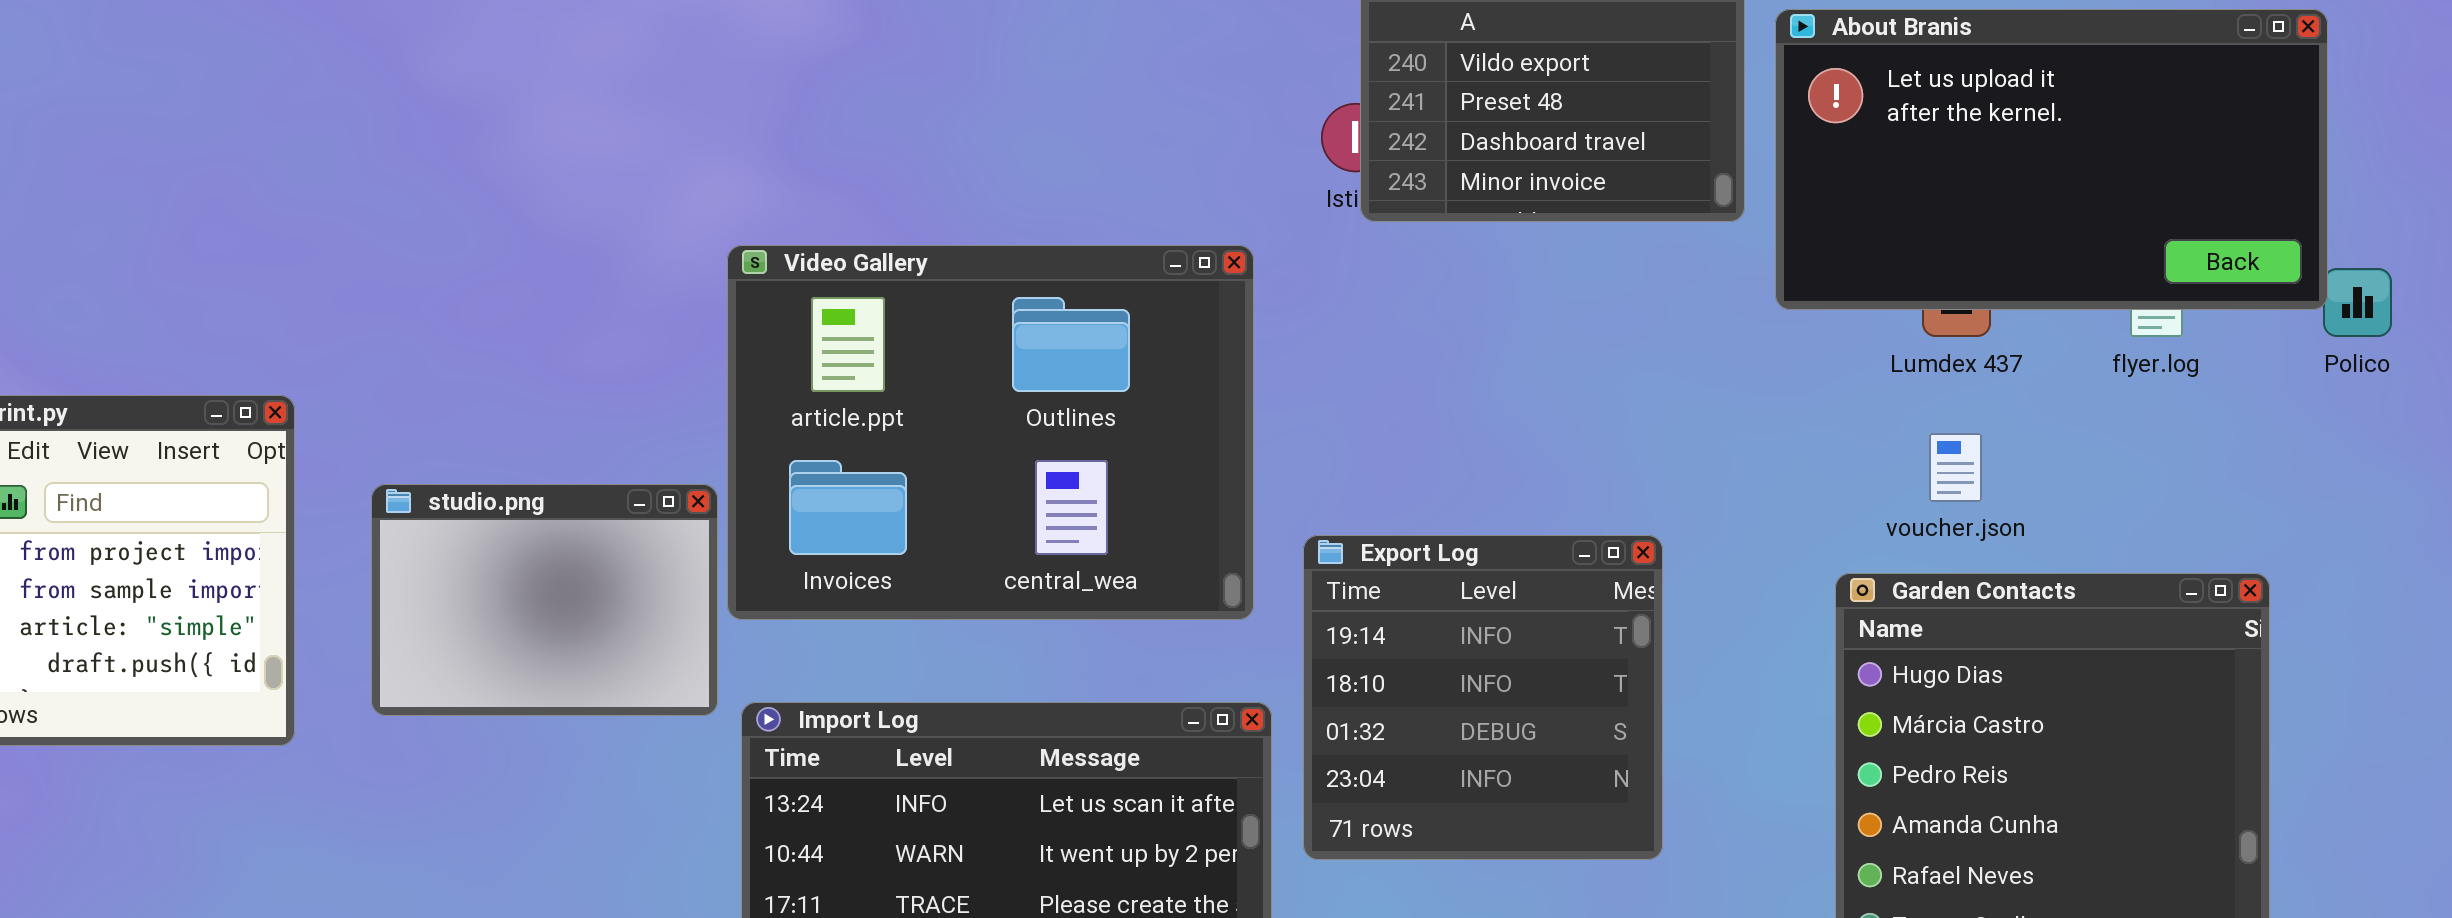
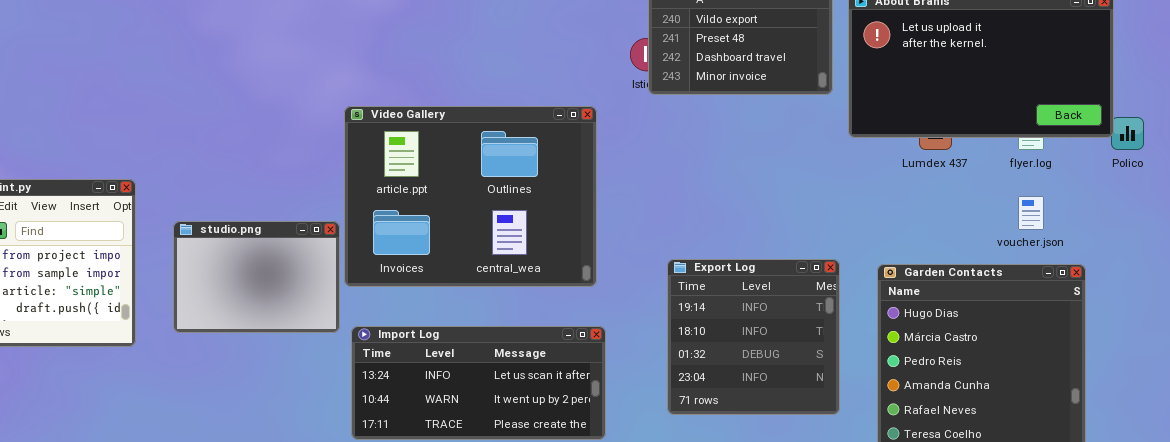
voucher.json: [1929,433,1982,502] -> [1018,196,1044,230], moved
Export Log: [1303,535,1663,860] -> [667,259,840,415], moved

